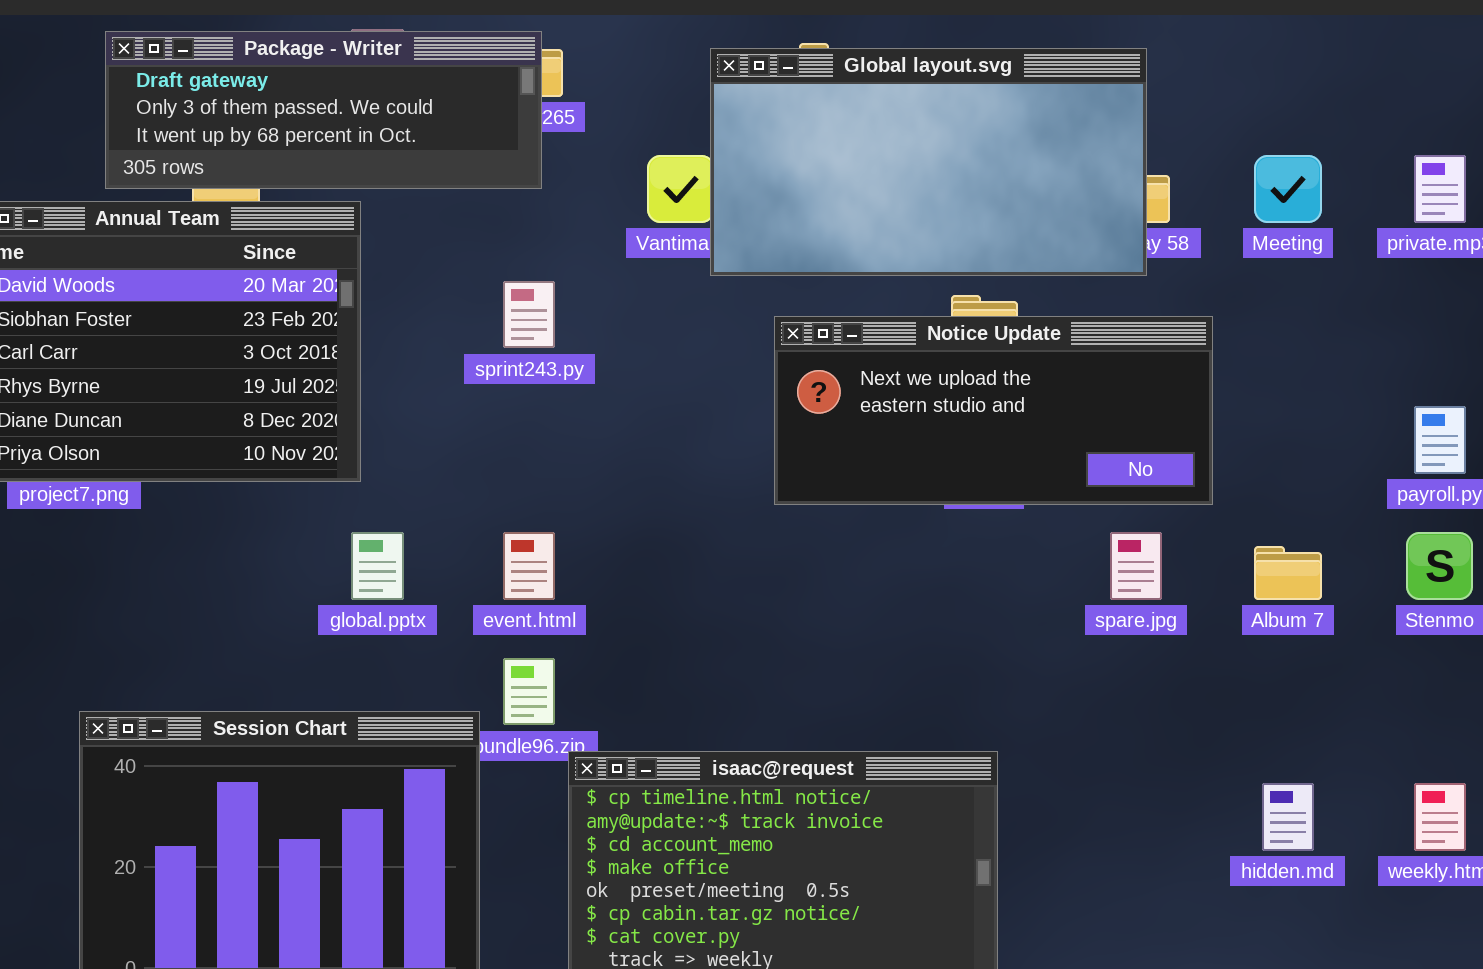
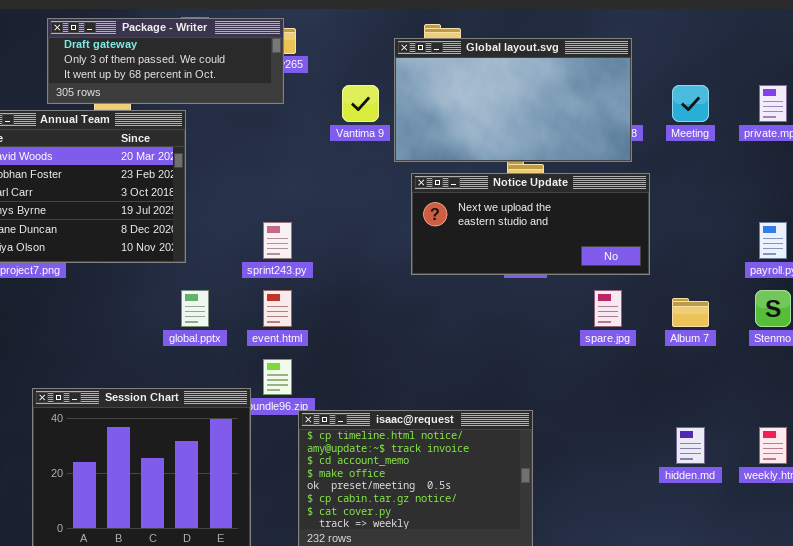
Global layout.svg: [710,48,1147,276] -> [394,38,632,162], moved
sprint243.py: [503,281,555,348] -> [263,222,292,259], moved

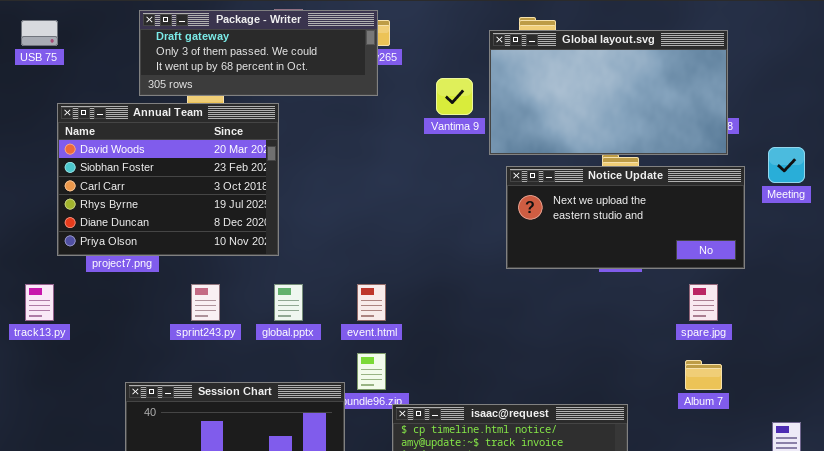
Meeting: [672,85,709,122] -> [768,147,805,183], moved
sprint243.py: [263,222,292,259] -> [191,284,220,321], moved
Album 7: [672,298,709,327] -> [685,360,722,390], moved

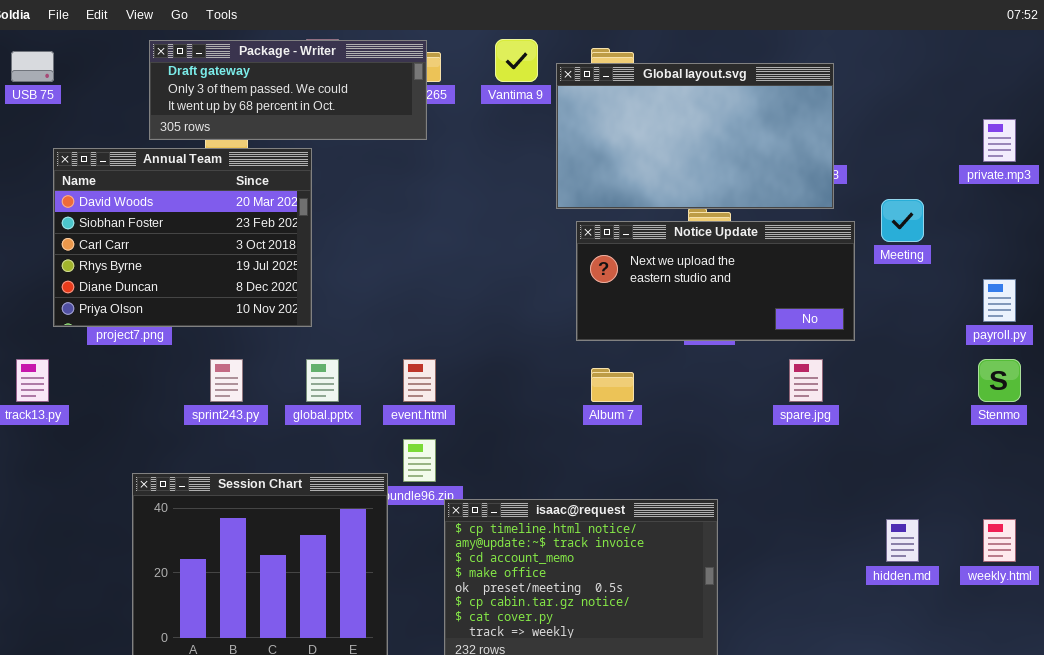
Vantima 9: [436,78,473,115] -> [495,39,538,82], moved
Album 7: [685,360,722,390] -> [591,368,634,402], moved

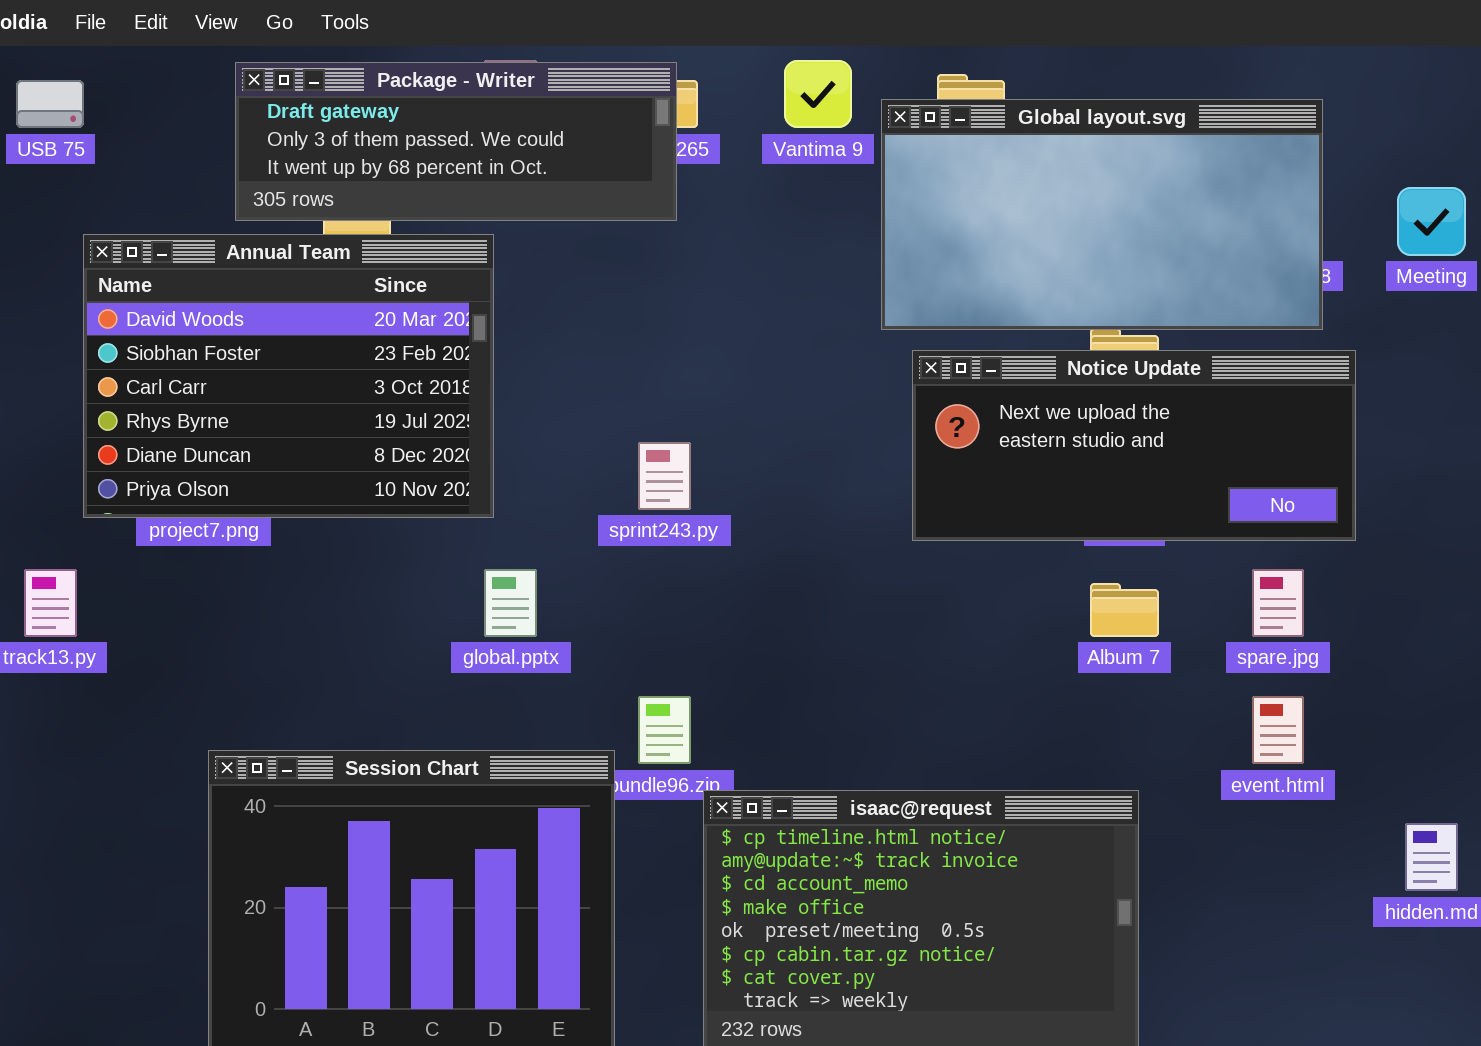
Meeting: [881,199,924,242] -> [1397,187,1466,256], moved
sprint243.py: [210,359,243,402] -> [638,442,691,510], moved
event.html: [403,359,436,402] -> [1252,696,1304,764], moved
Album 7: [591,368,634,402] -> [1090,583,1159,637], moved

